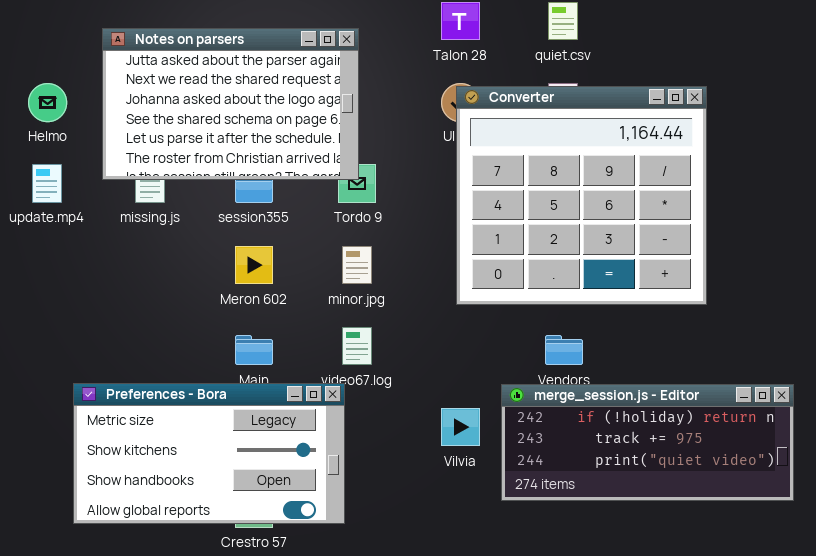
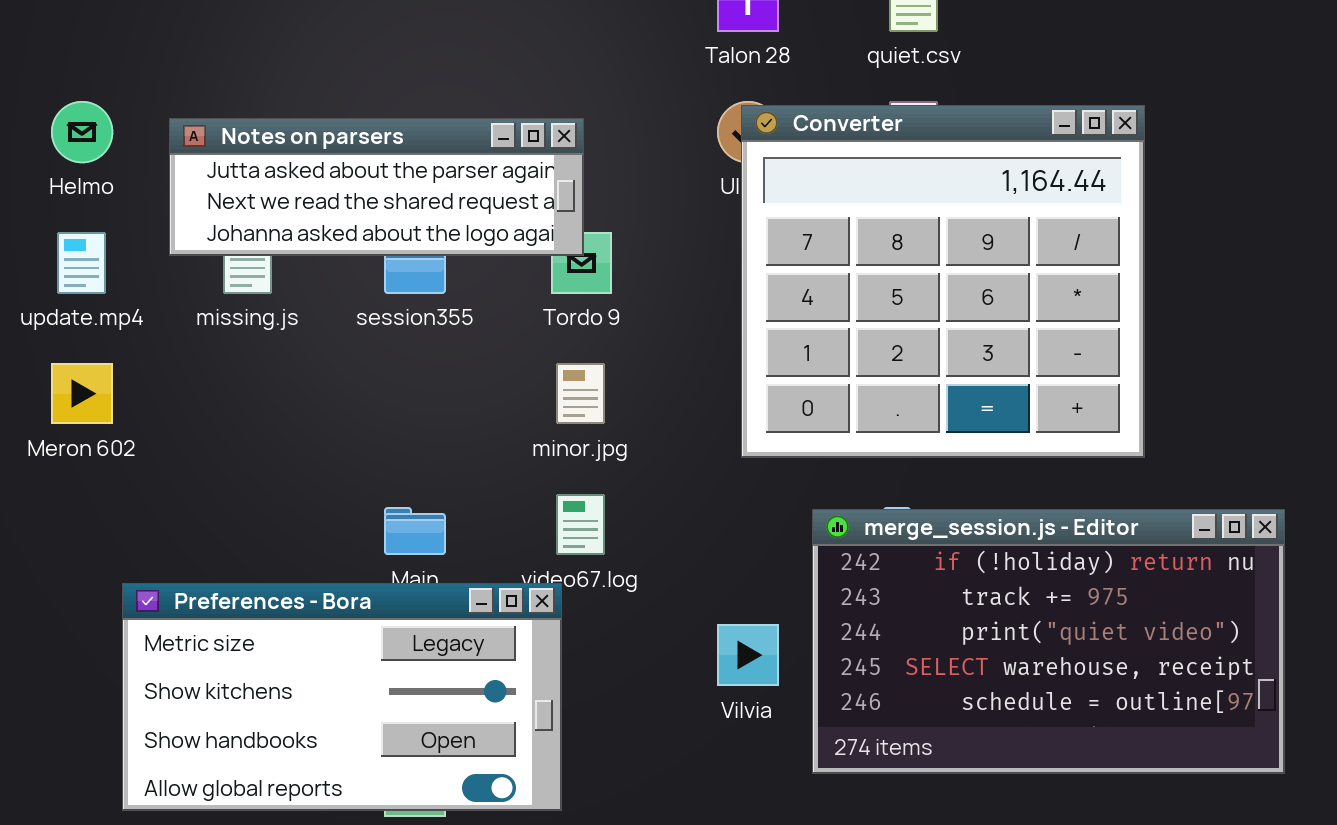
Notes on parsers: [102,28,359,180] -> [169,118,584,256], resized
Meron 602: [235,246,273,284] -> [51,363,113,424], moved
merge_session.js - Editor: [501,384,794,501] -> [812,509,1285,774], resized

